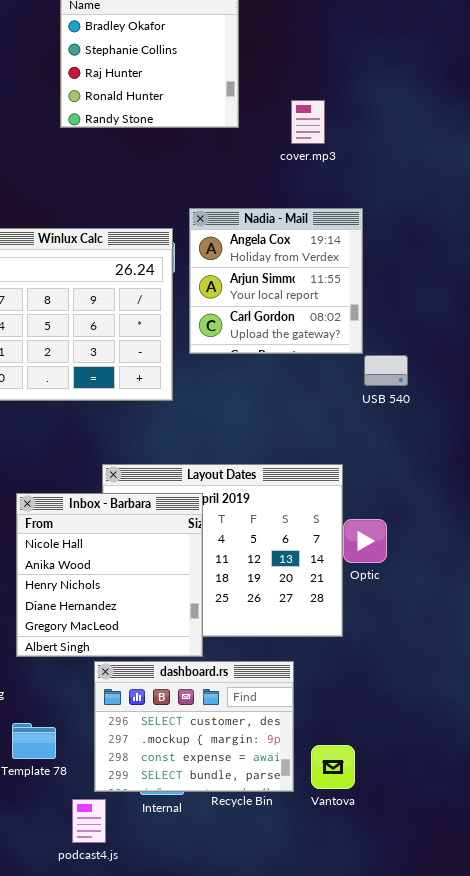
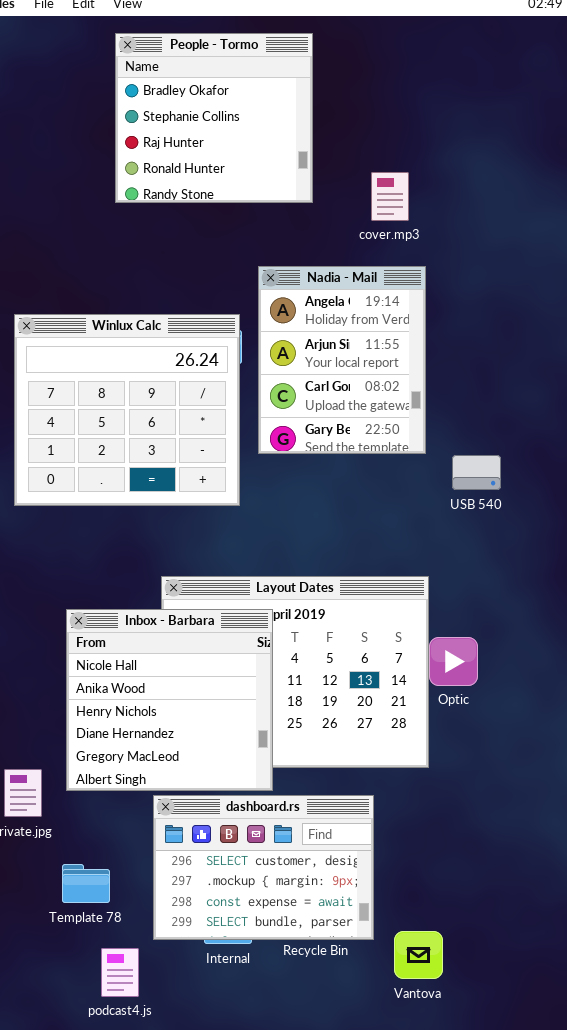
Nadia - Mail: [189,208,363,354] -> [258,266,426,454], resized
Vantova: [311,745,355,789] -> [394,931,443,979], moved
podcast4.js: [72,799,106,843] -> [101,948,139,997], moved

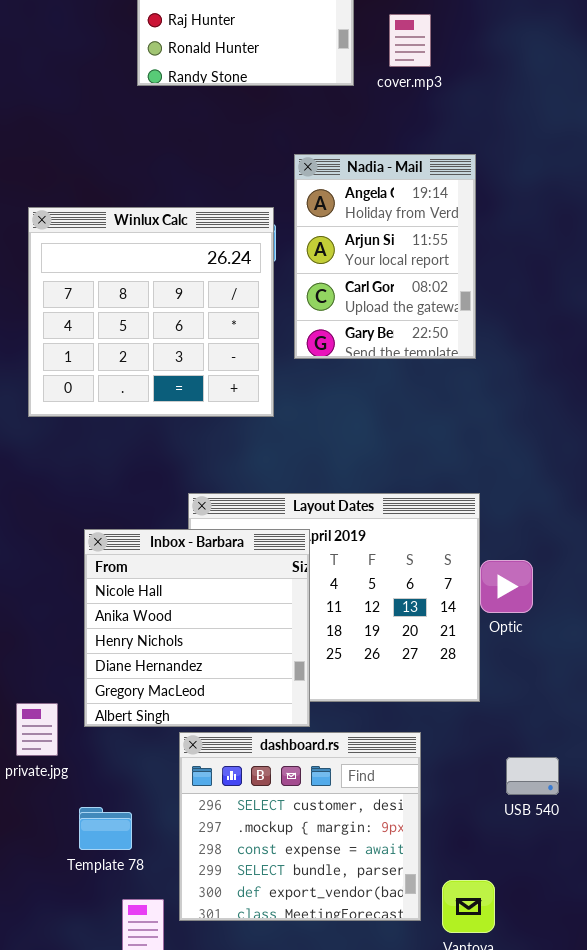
cover.mp3: [371,172,409,221] -> [389,14,431,67], moved
USB 540: [452,455,501,490] -> [506,757,559,795], moved
dashboard.rs: [153,795,374,940] -> [179,732,421,921], resized

